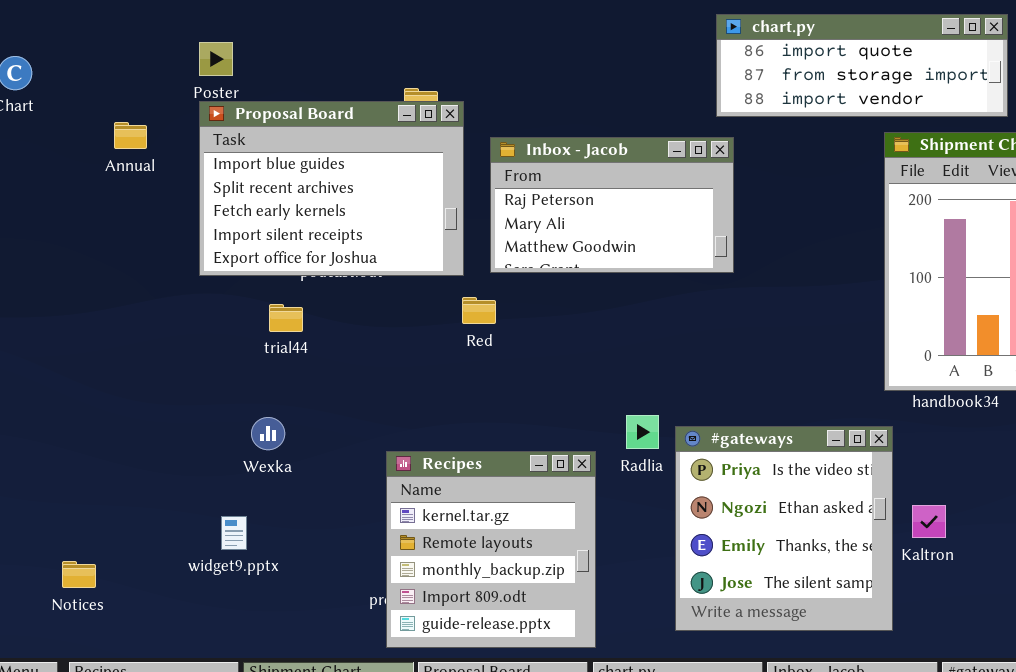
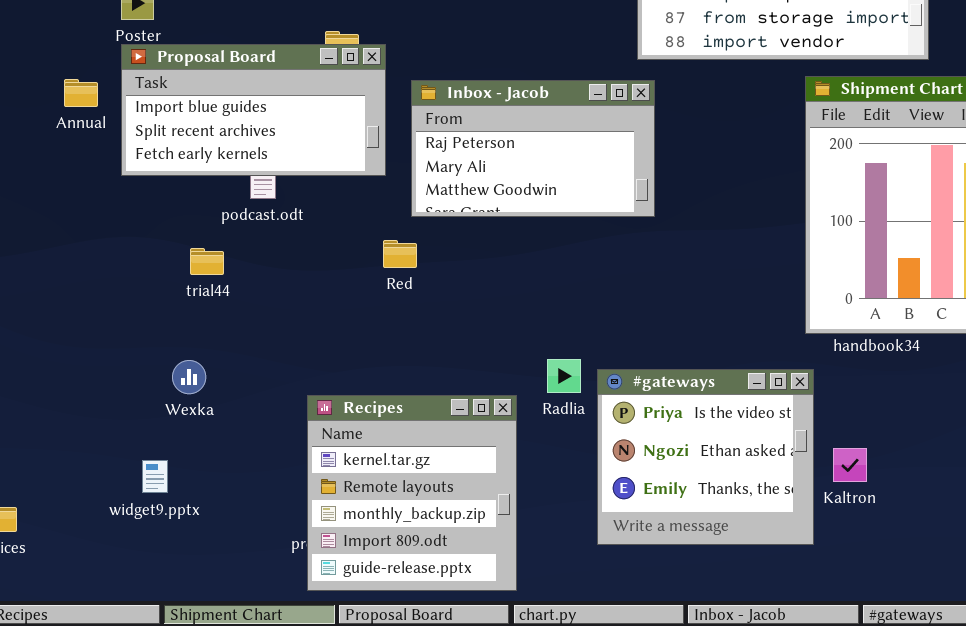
Proposal Board: [199,101,464,276] -> [121,44,386,176], resized
Annual: [114,122,147,149] -> [64,79,98,107], moved
#gateways: [675,426,893,631] -> [597,369,814,545], resized

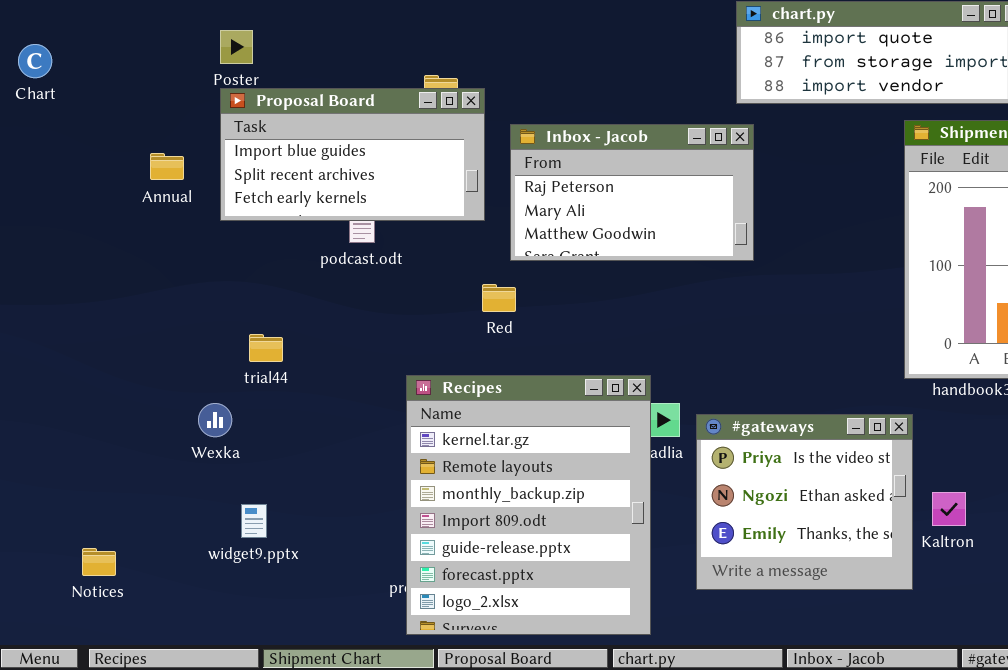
Annual: [64,79,98,107] -> [150,153,184,180], moved
trial44: [190,248,224,275] -> [249,334,283,362], moved
Wexka: [172,360,206,394] -> [198,403,232,437], moved
Recipes: [307,395,517,591] -> [406,375,651,635], resized

